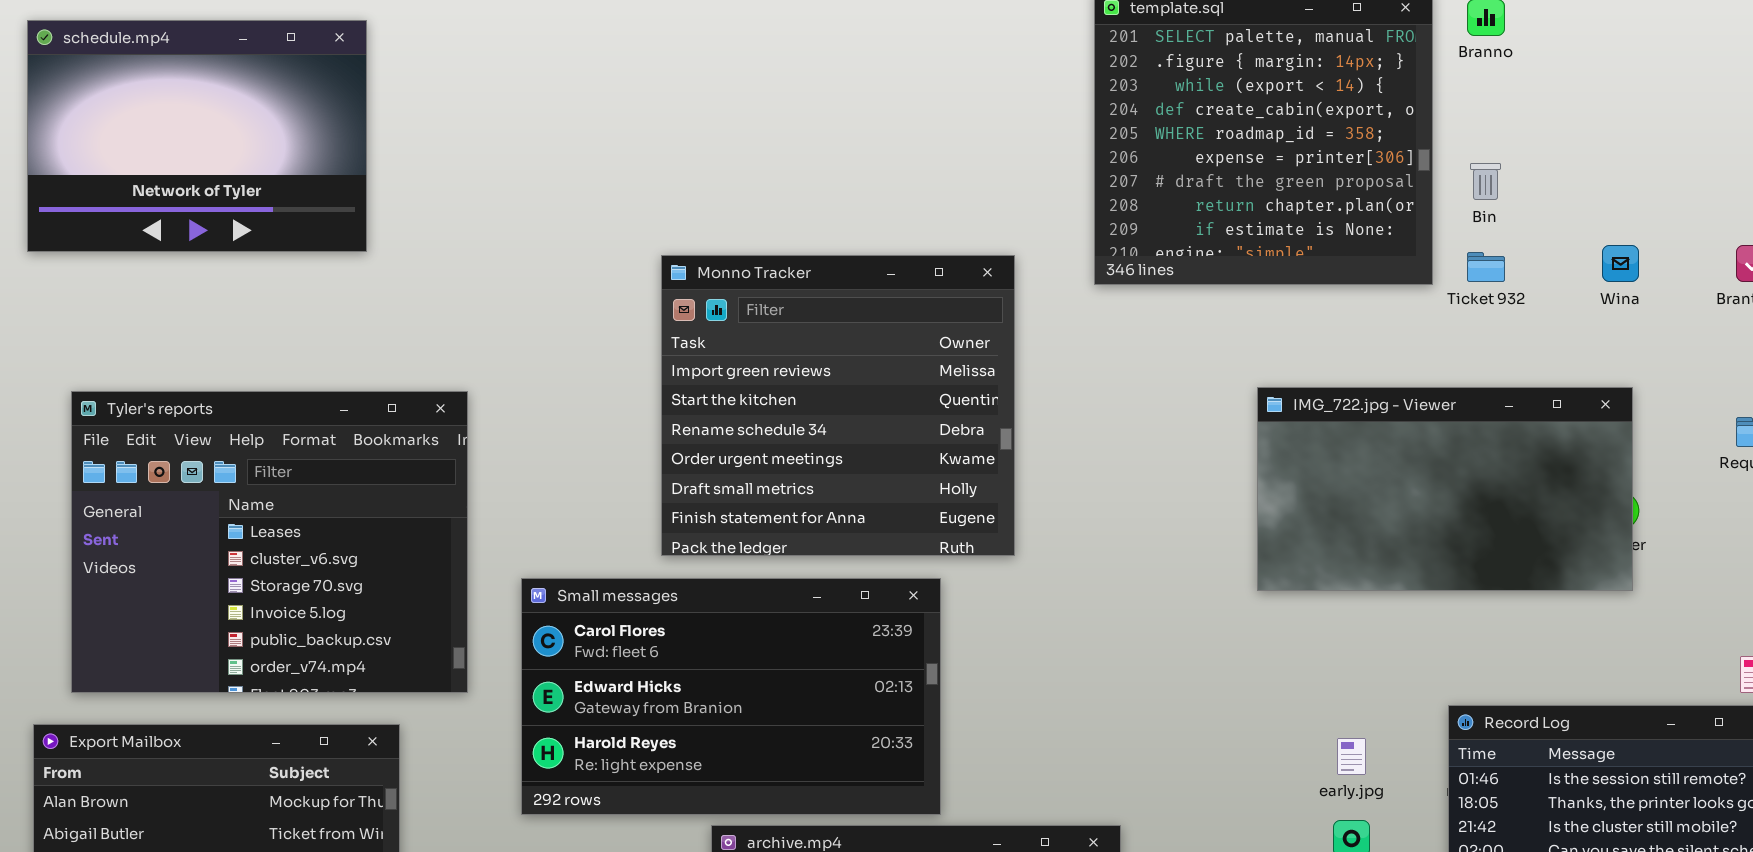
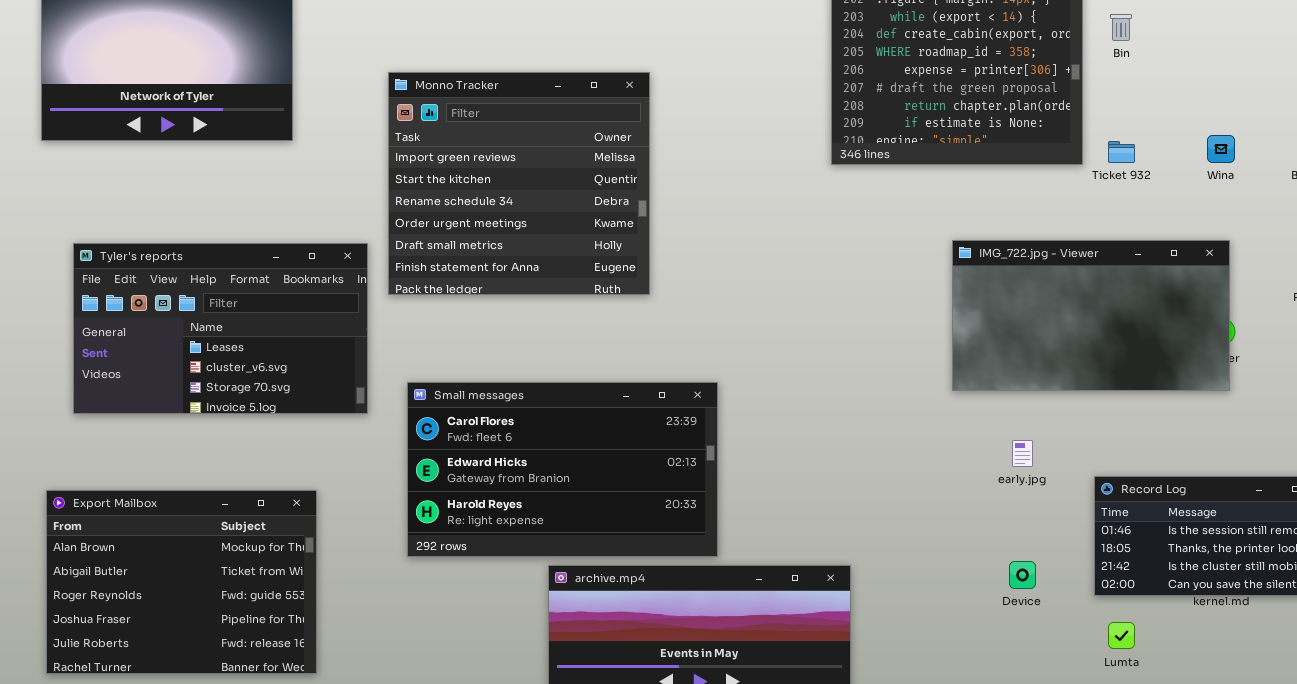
Bin: [1470,163,1501,200] -> [1110,14,1132,41], moved
Monno Tracker: [661,255,1015,556] -> [388,72,650,295], moved
Tyler's reports: [71,391,468,693] -> [73,243,368,414], resized
early.jpg: [1337,738,1366,775] -> [1012,440,1033,467], moved

